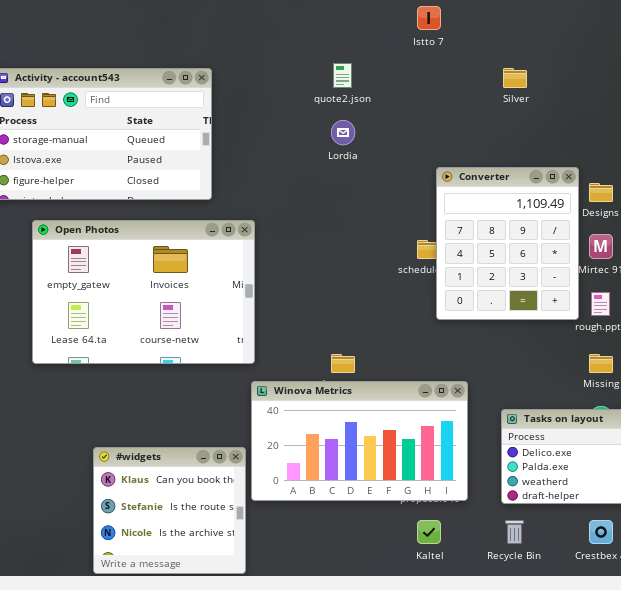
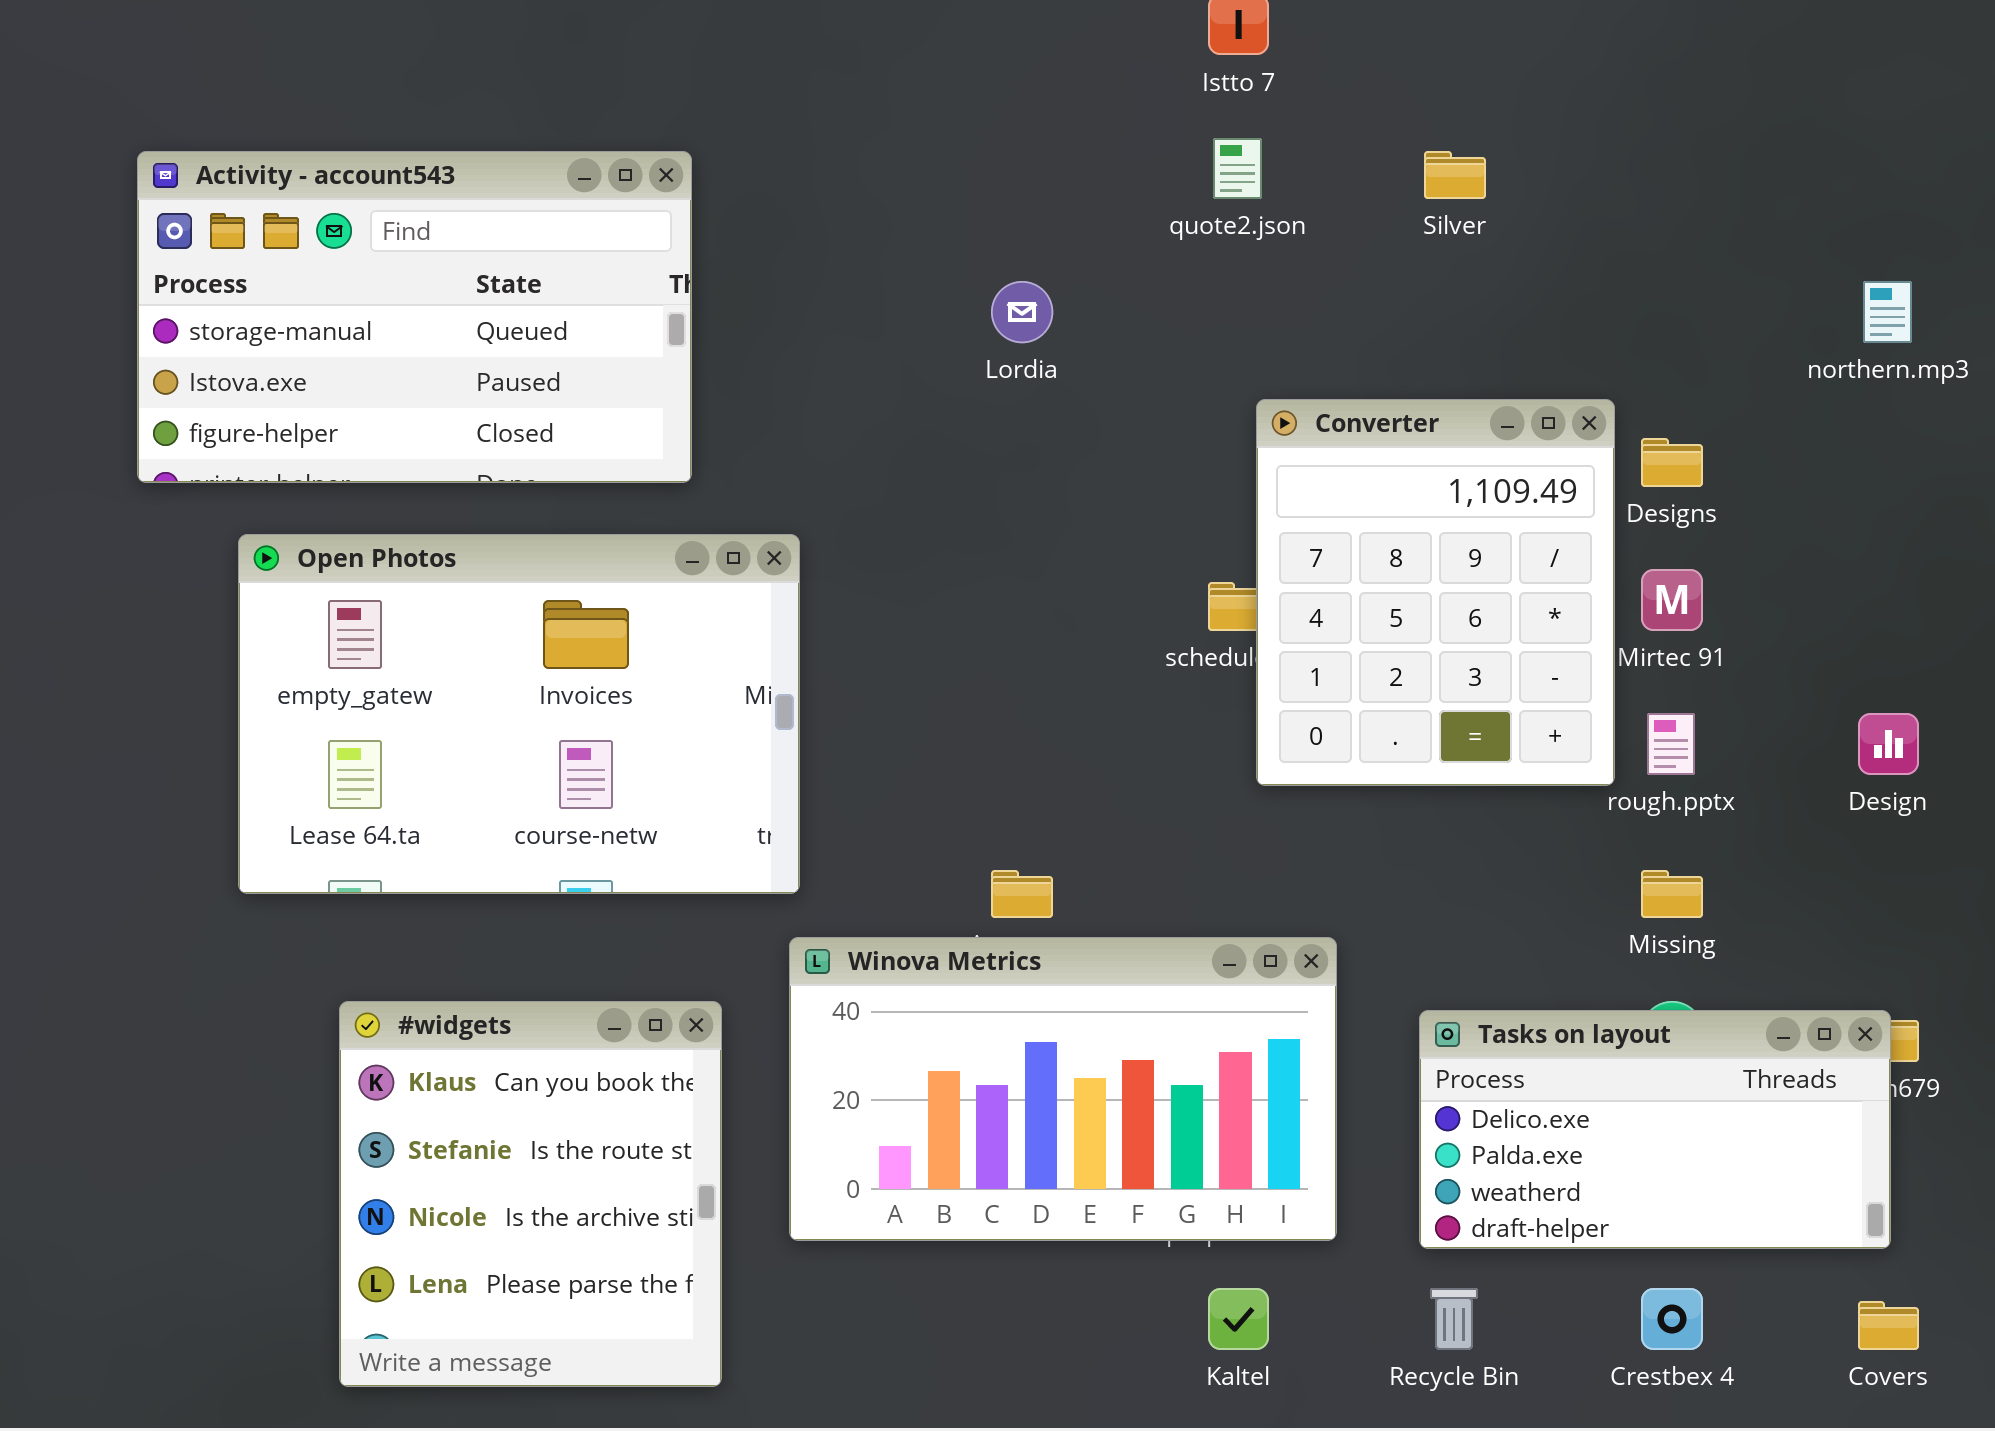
quote2.json: [333,63,352,88] -> [1213,138,1262,199], moved
#widgets: [93,447,246,574] -> [339,1001,722,1387], moved, resized

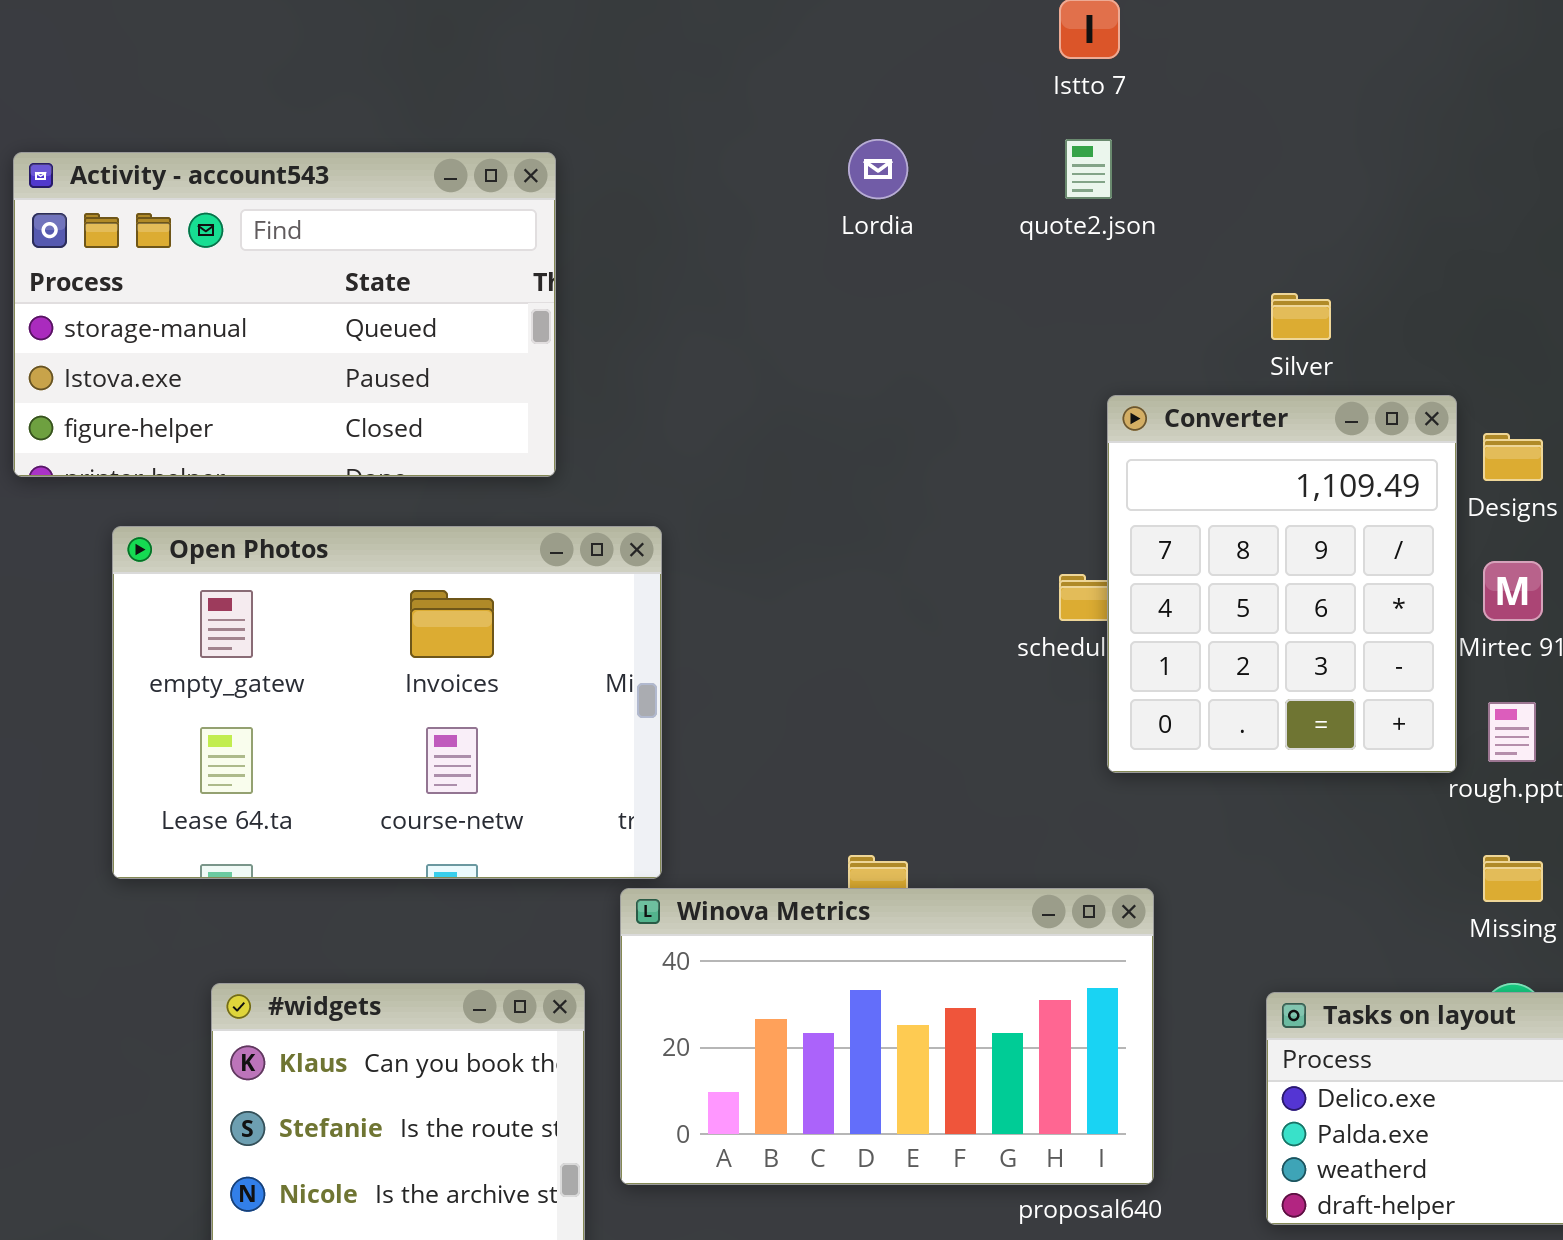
Silver: [1424,151,1486,199] -> [1271,293,1331,340], moved
Lordia: [991,281,1053,343] -> [848,139,908,199], moved
Winova Metrics: [789,937,1337,1241] -> [620,888,1154,1185], moved

